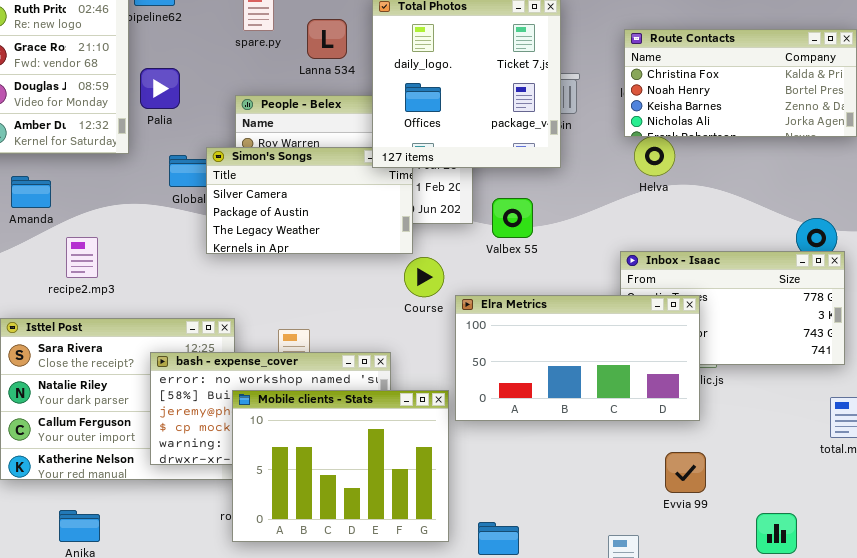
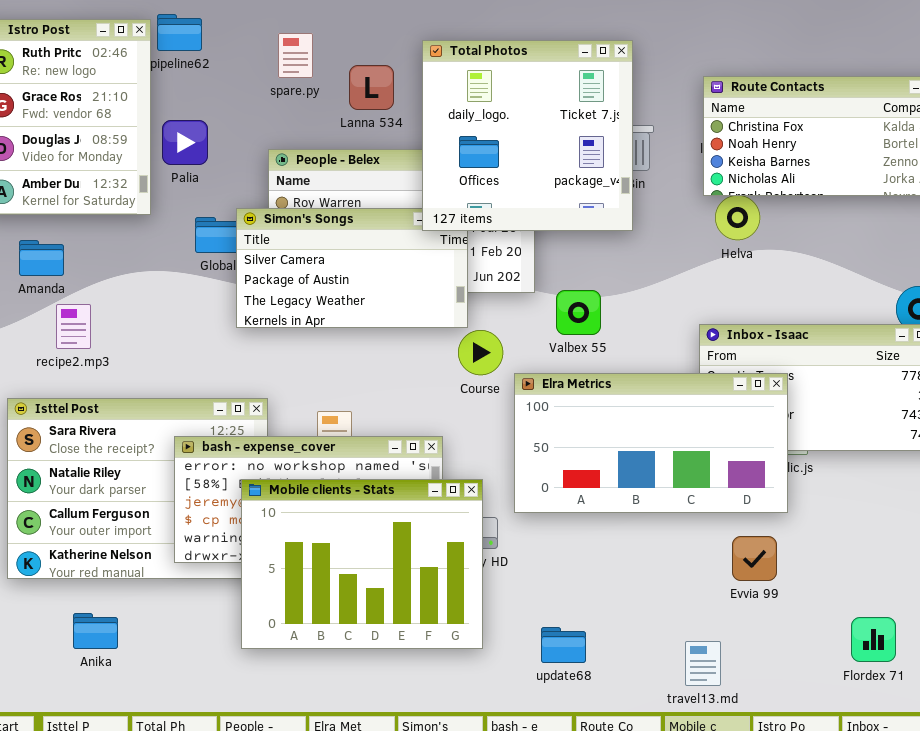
Valbex 55: [492,198,533,238] -> [556,290,601,335], moved
recipe2.mp3: [66,237,98,278] -> [56,304,91,349], moved
Mobile clients - Stats: [232,390,449,542] -> [241,479,483,649], moved
Evvia 99: [665,452,706,493] -> [732,536,777,581], moved

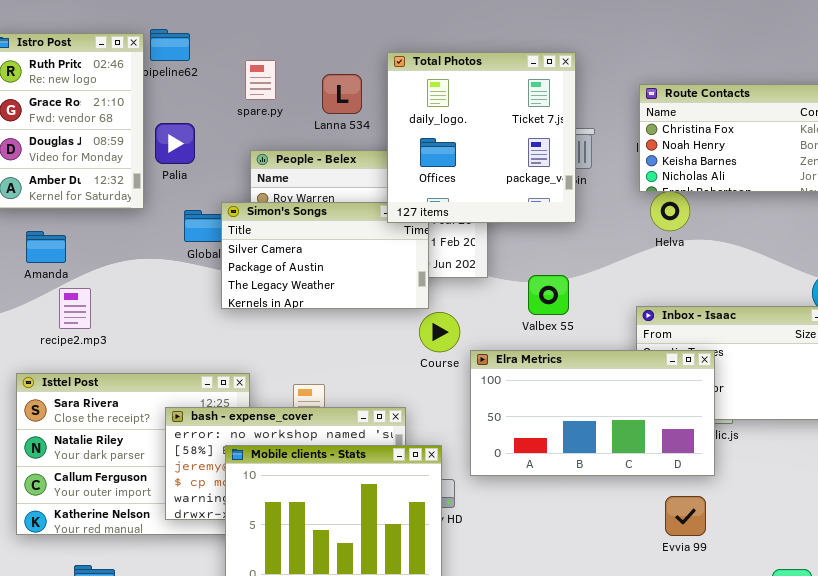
spare.py: [278,33,313,78] -> [245,60,276,100], moved
Valbex 55: [556,290,601,335] -> [528,275,569,315], moved

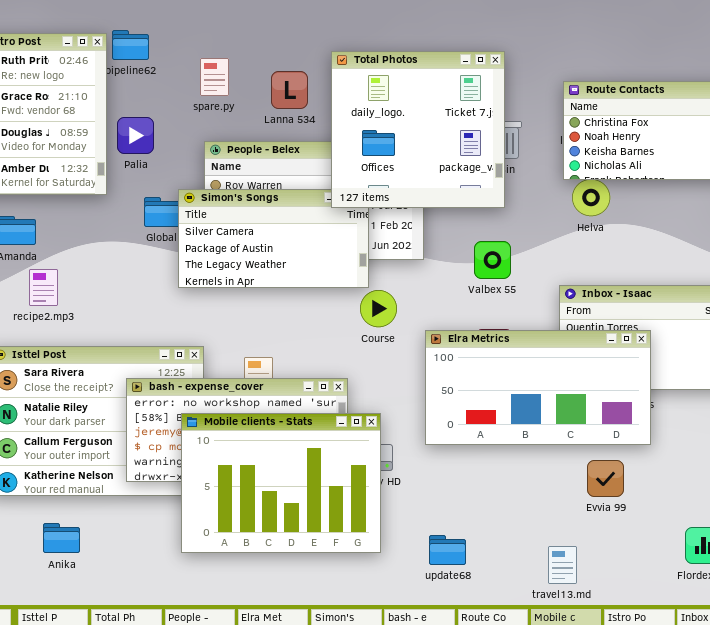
Valbex 55: [528,275,569,315] -> [474,241,511,279], moved
Elra Metrics: [470,350,715,476] -> [425,330,651,445], moved

